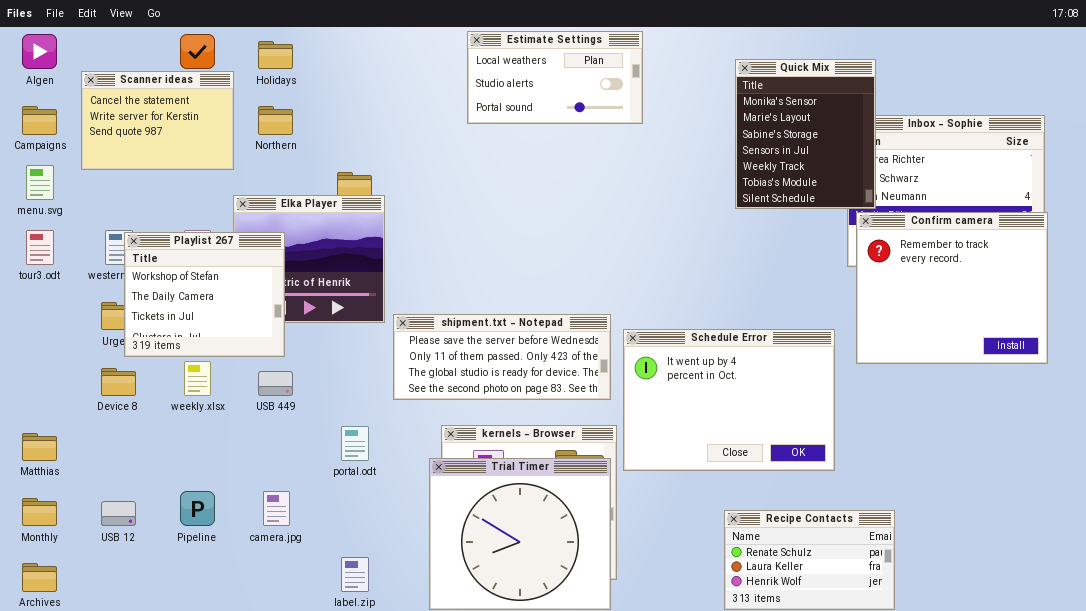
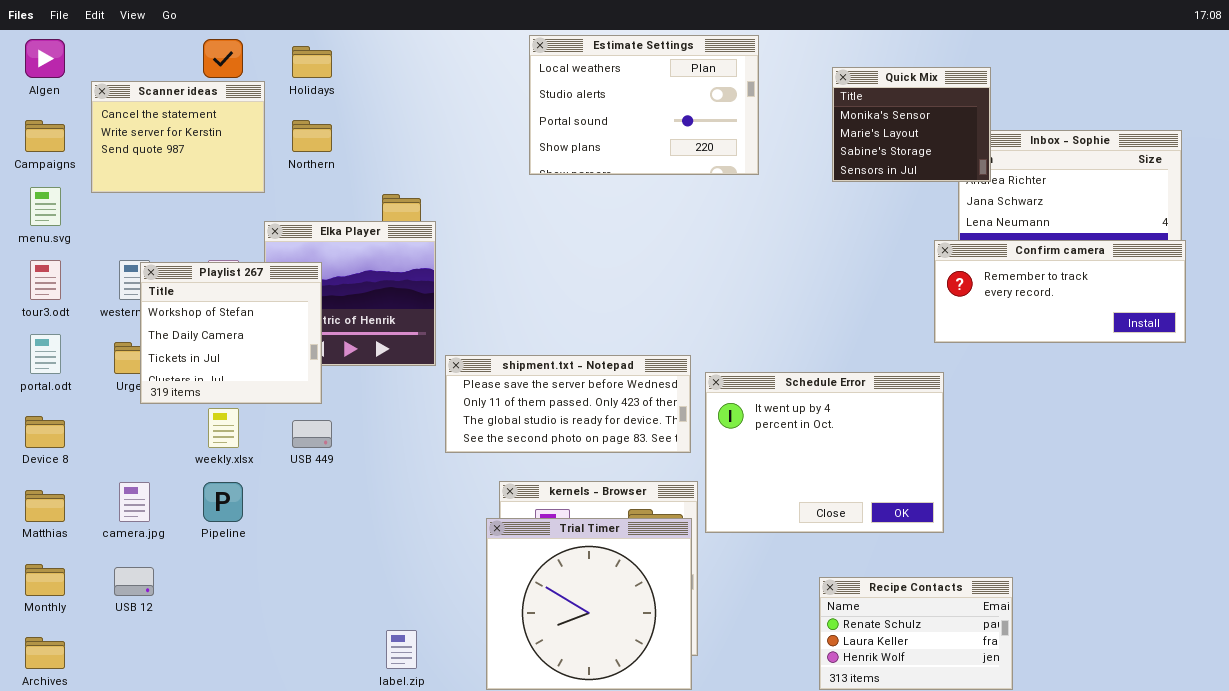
Estimate Settings: [467,31,643,124] -> [529,35,759,175], resized
Quick Mix: [735,59,876,209] -> [832,67,991,182], resized
Confirm camera: [856,212,1048,364] -> [934,240,1186,343], resized
Device 8: [101,368,136,396] -> [25,416,65,448], moved
portal.odt: [341,426,369,461] -> [30,334,61,374], moved
Pipeline: [180,491,215,526] -> [203,482,243,522], moved
camera.jpg: [263,491,290,526] -> [119,482,150,522], moved

